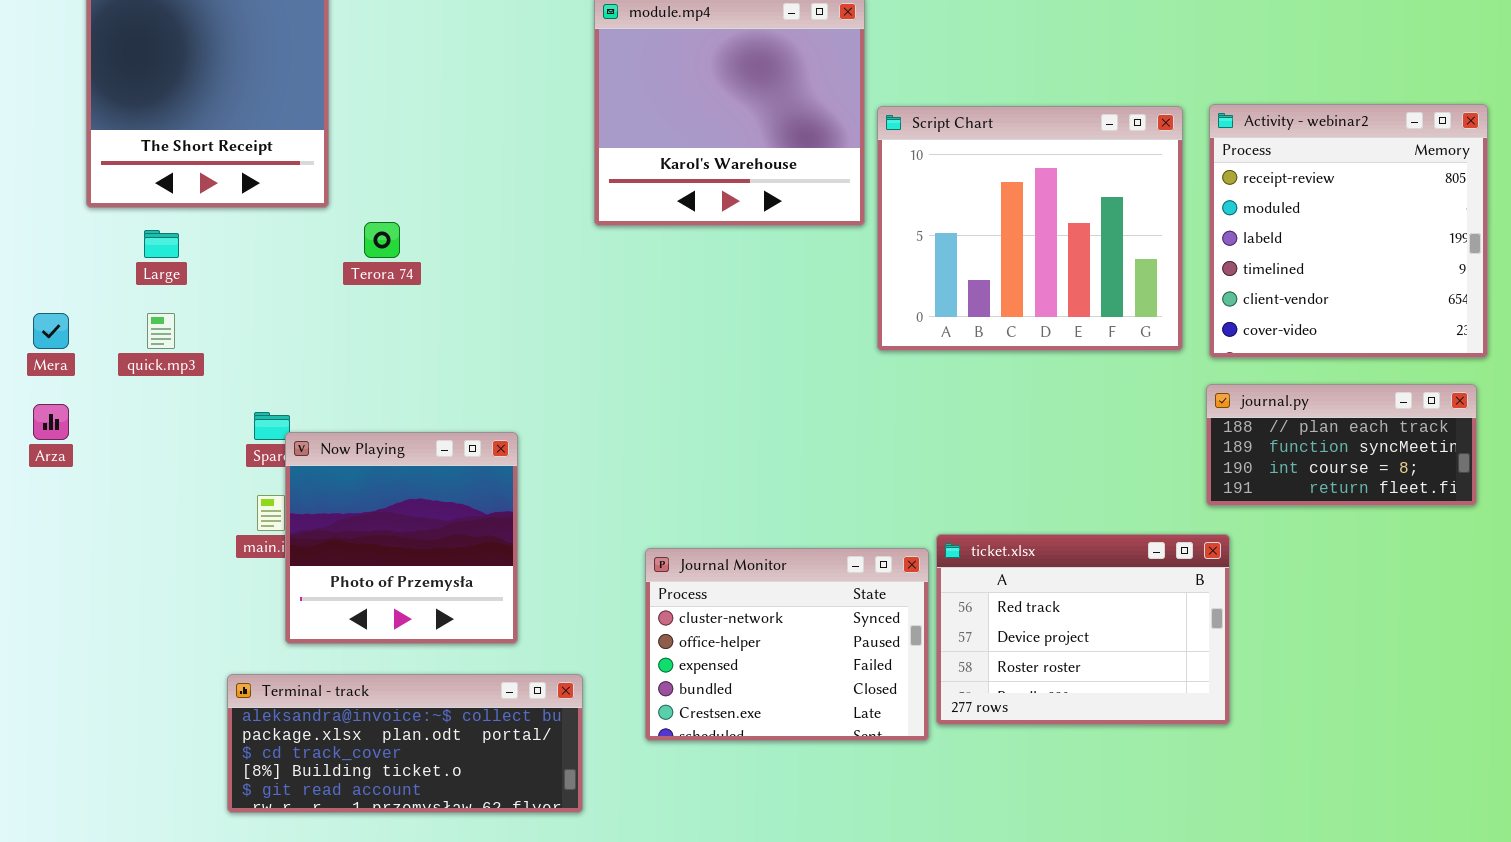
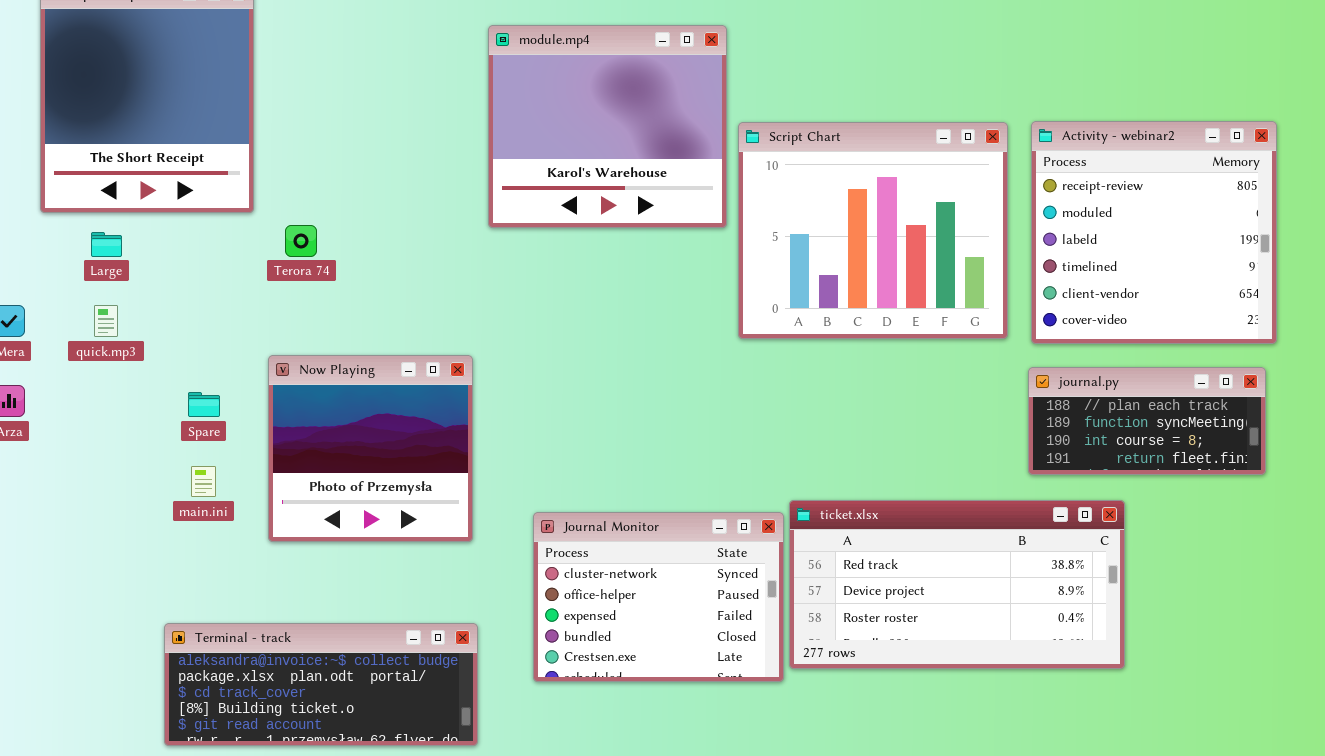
Now Playing: [285,432,518,644] -> [268,355,473,542], moved
ticket.xlsx: [936,534,1230,725] -> [789,500,1125,669], resized

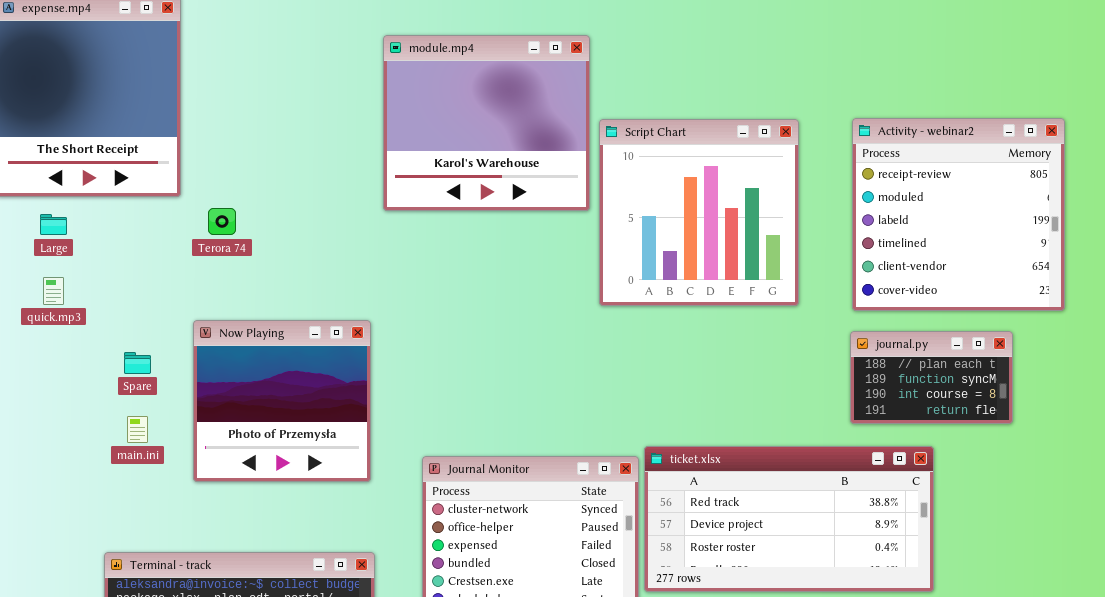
Script Chart: [738,122,1008,339] -> [599,119,799,306], resized
journal.py: [1028,367,1266,475] -> [850,331,1013,424], resized

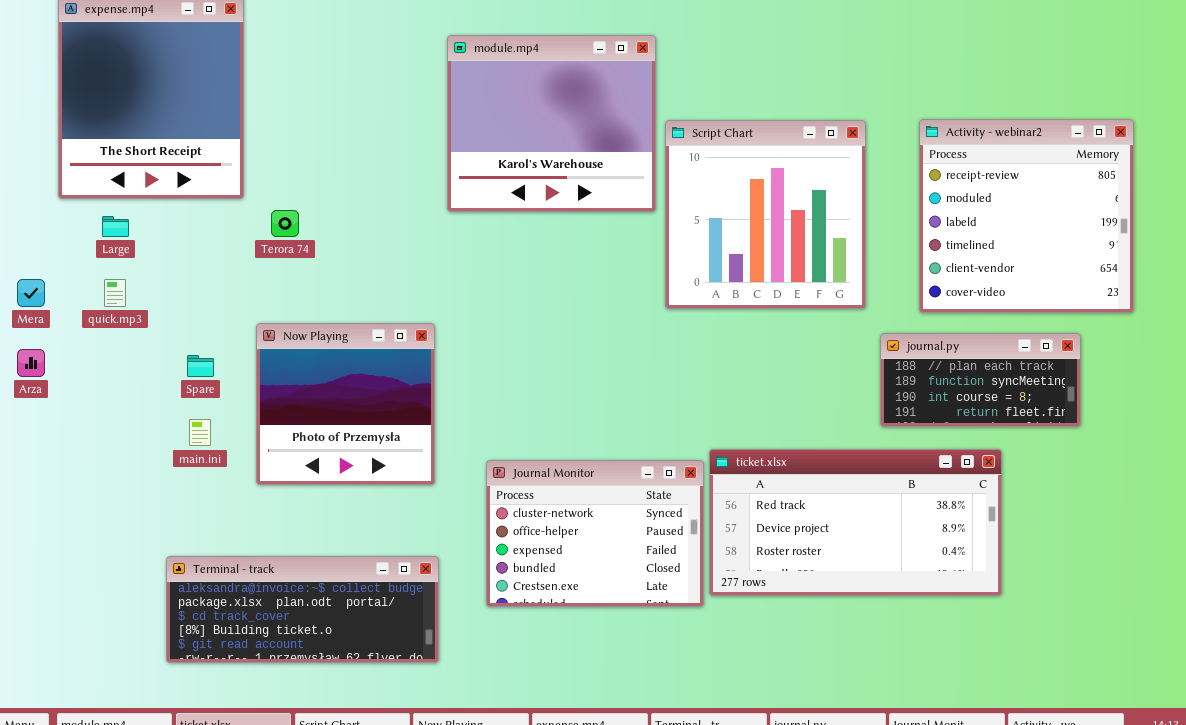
journal.py: [850,331,1013,424] -> [880,333,1081,427], resized

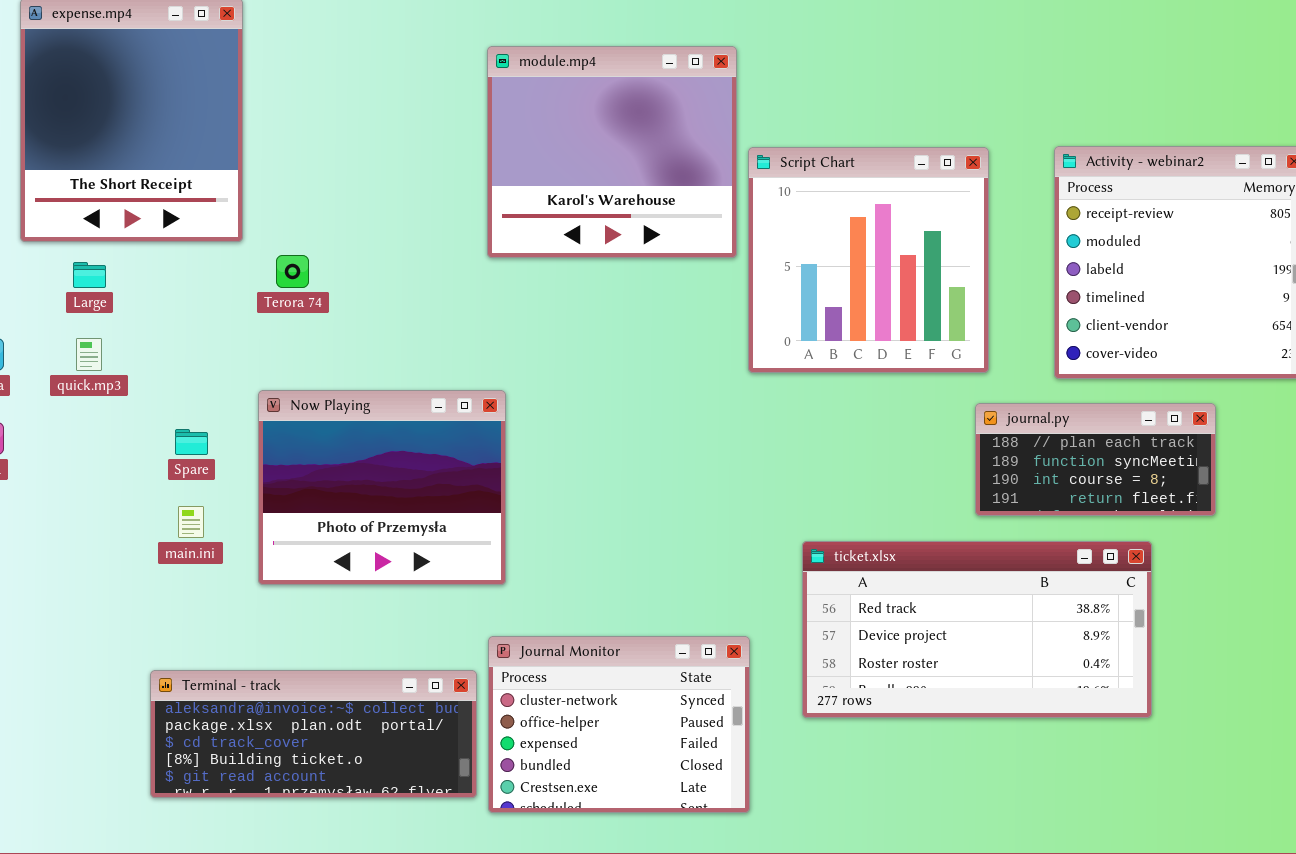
Now Playing: [256,323,435,485] -> [258,390,506,585], resized
journal.py: [880,333,1081,427] -> [975,403,1216,516], moved
Journal Monitor: [486,460,704,607] -> [488,636,750,813], moved

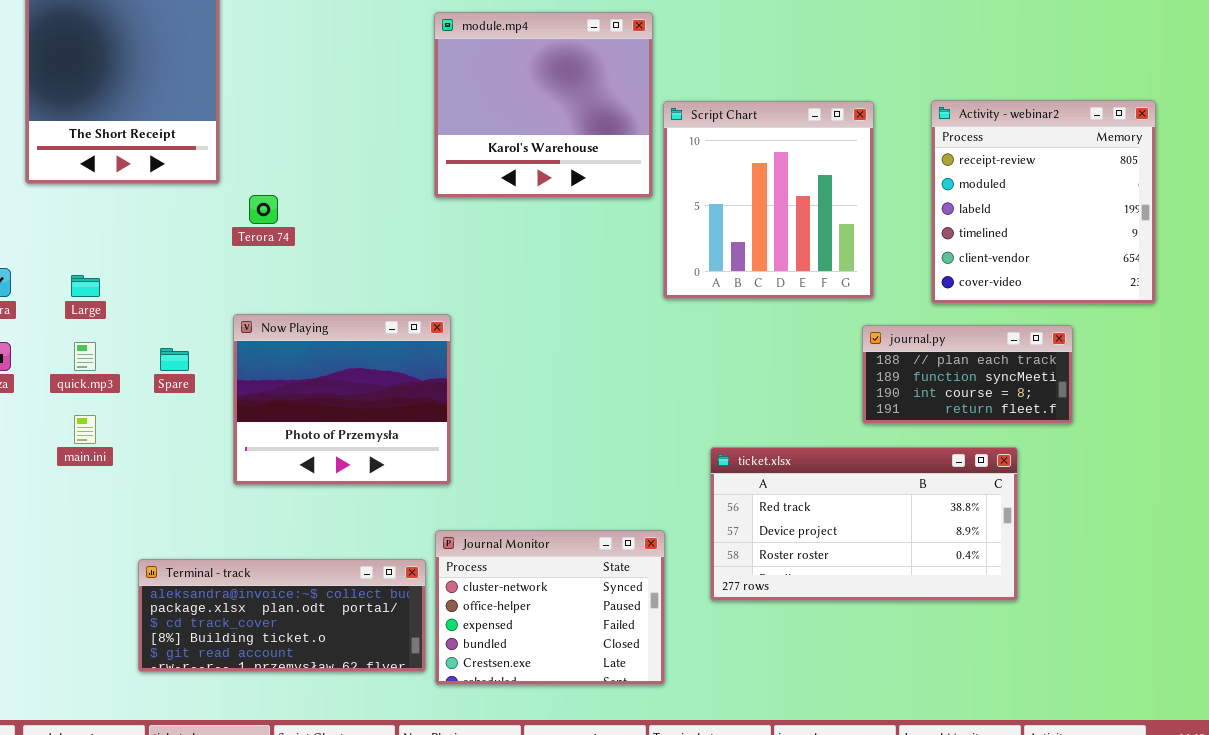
Large: [73,262,106,288] -> [71,275,100,297], moved
quick.mp3: [76,338,102,371] -> [74,342,96,371], moved
main.ini: [178,506,204,538] -> [74,415,96,444], moved

